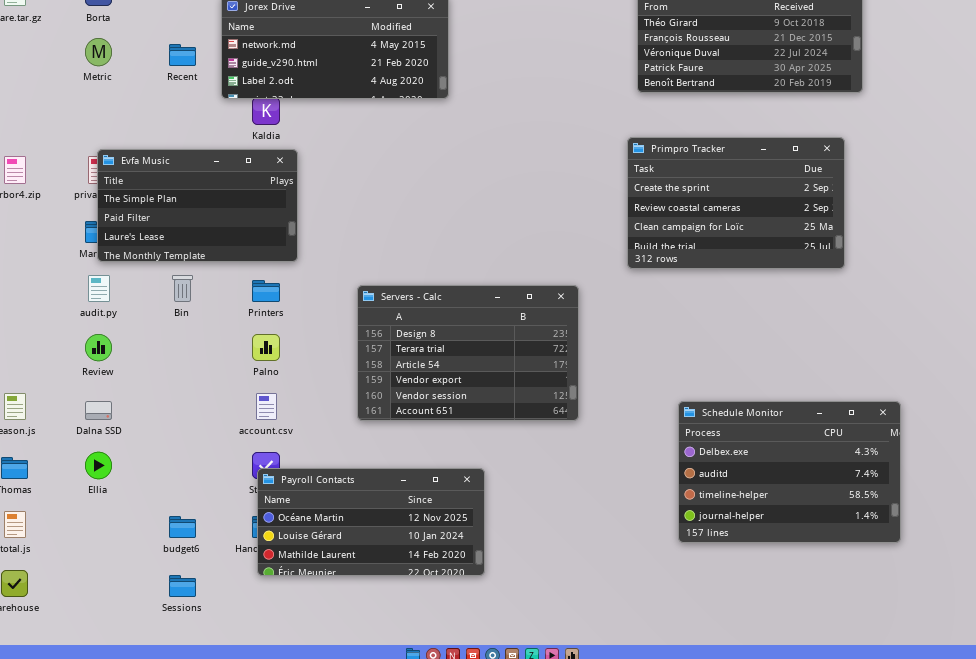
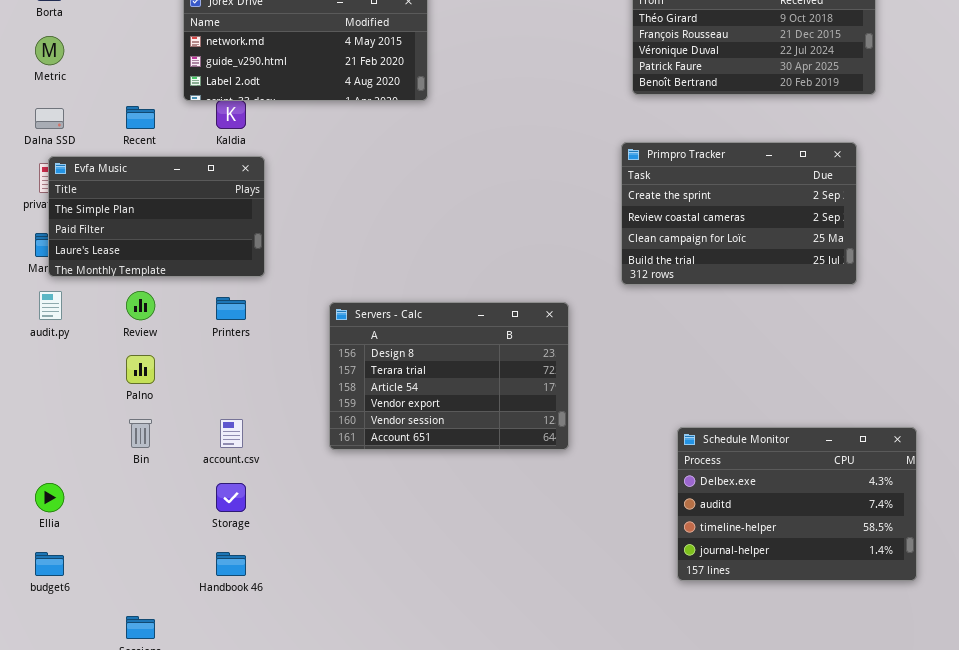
Recent: [169,44,196,66] -> [126,106,155,129], moved
Bin: [172,275,193,302] -> [129,419,152,448], moved
Review: [85,334,112,361] -> [126,291,155,320], moved
Palno: [252,334,280,361] -> [126,355,155,384], moved
Dalna SSD: [85,401,112,420] -> [35,108,64,129], moved
Payroll Contacts: [257,468,485,576] -> none, closed
budget6: [169,516,196,538] -> [35,552,64,576], moved

